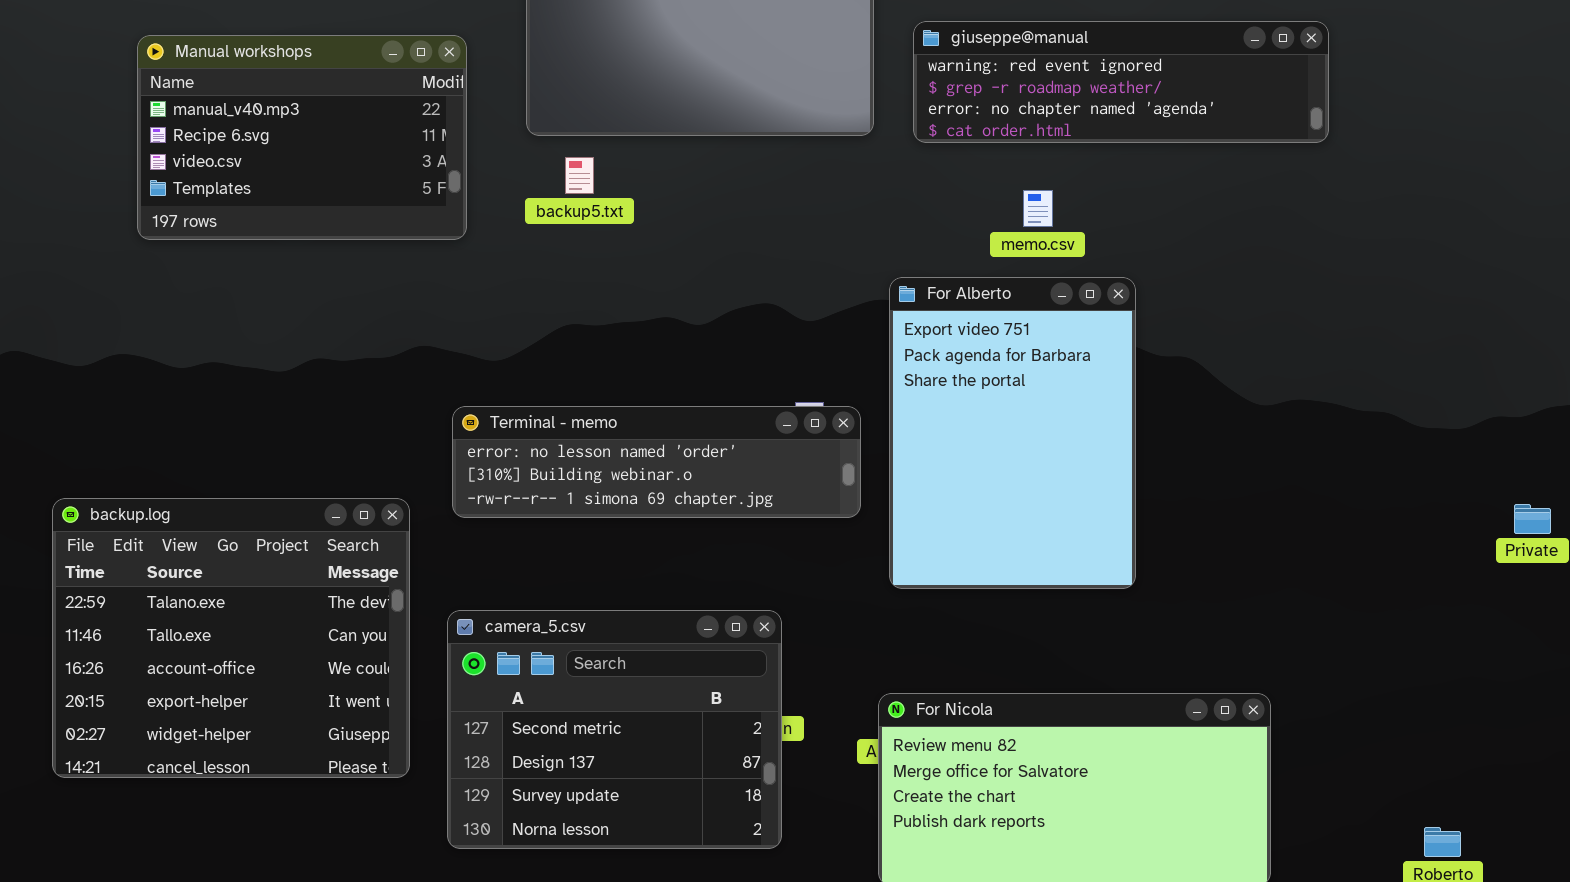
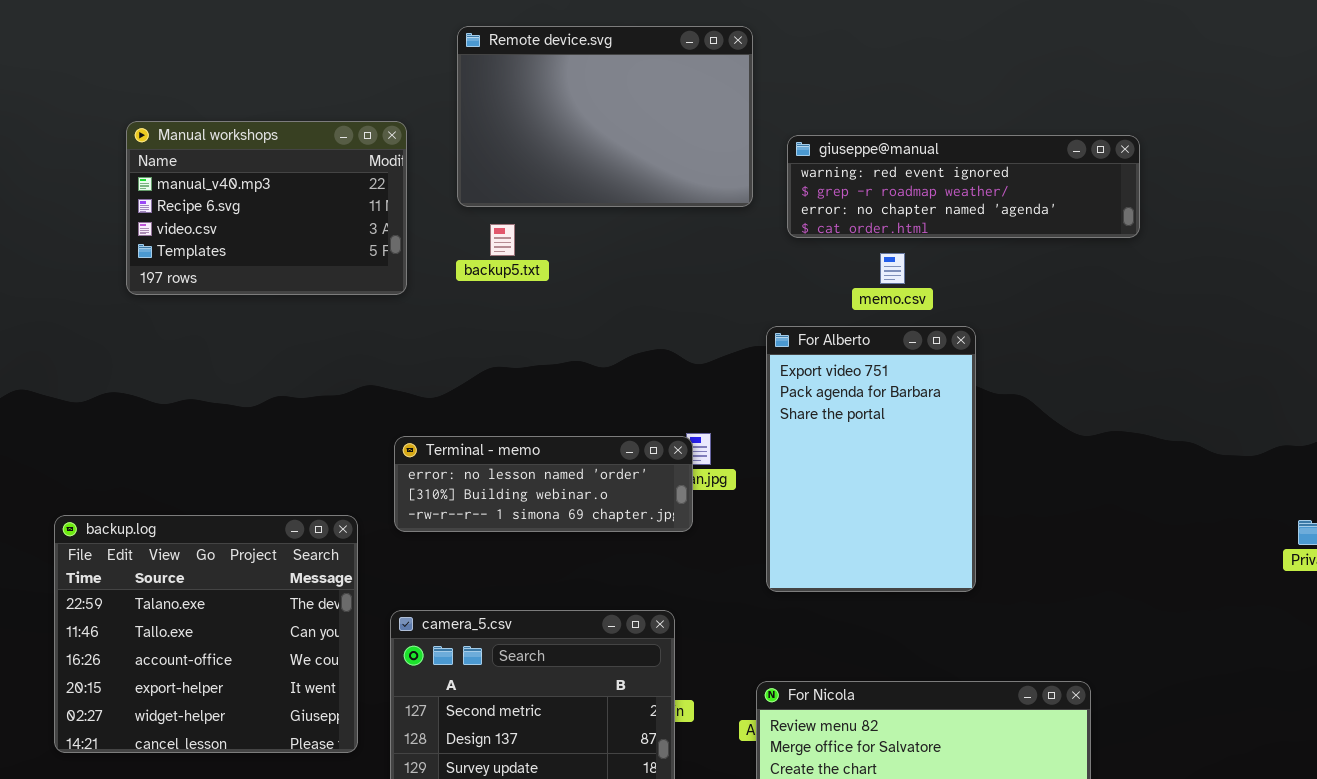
giuseppe@manual: [913,21,1329,143] -> [787,135,1140,238], moved
Terminal - memo: [452,406,861,518] -> [394,436,693,532], resized

